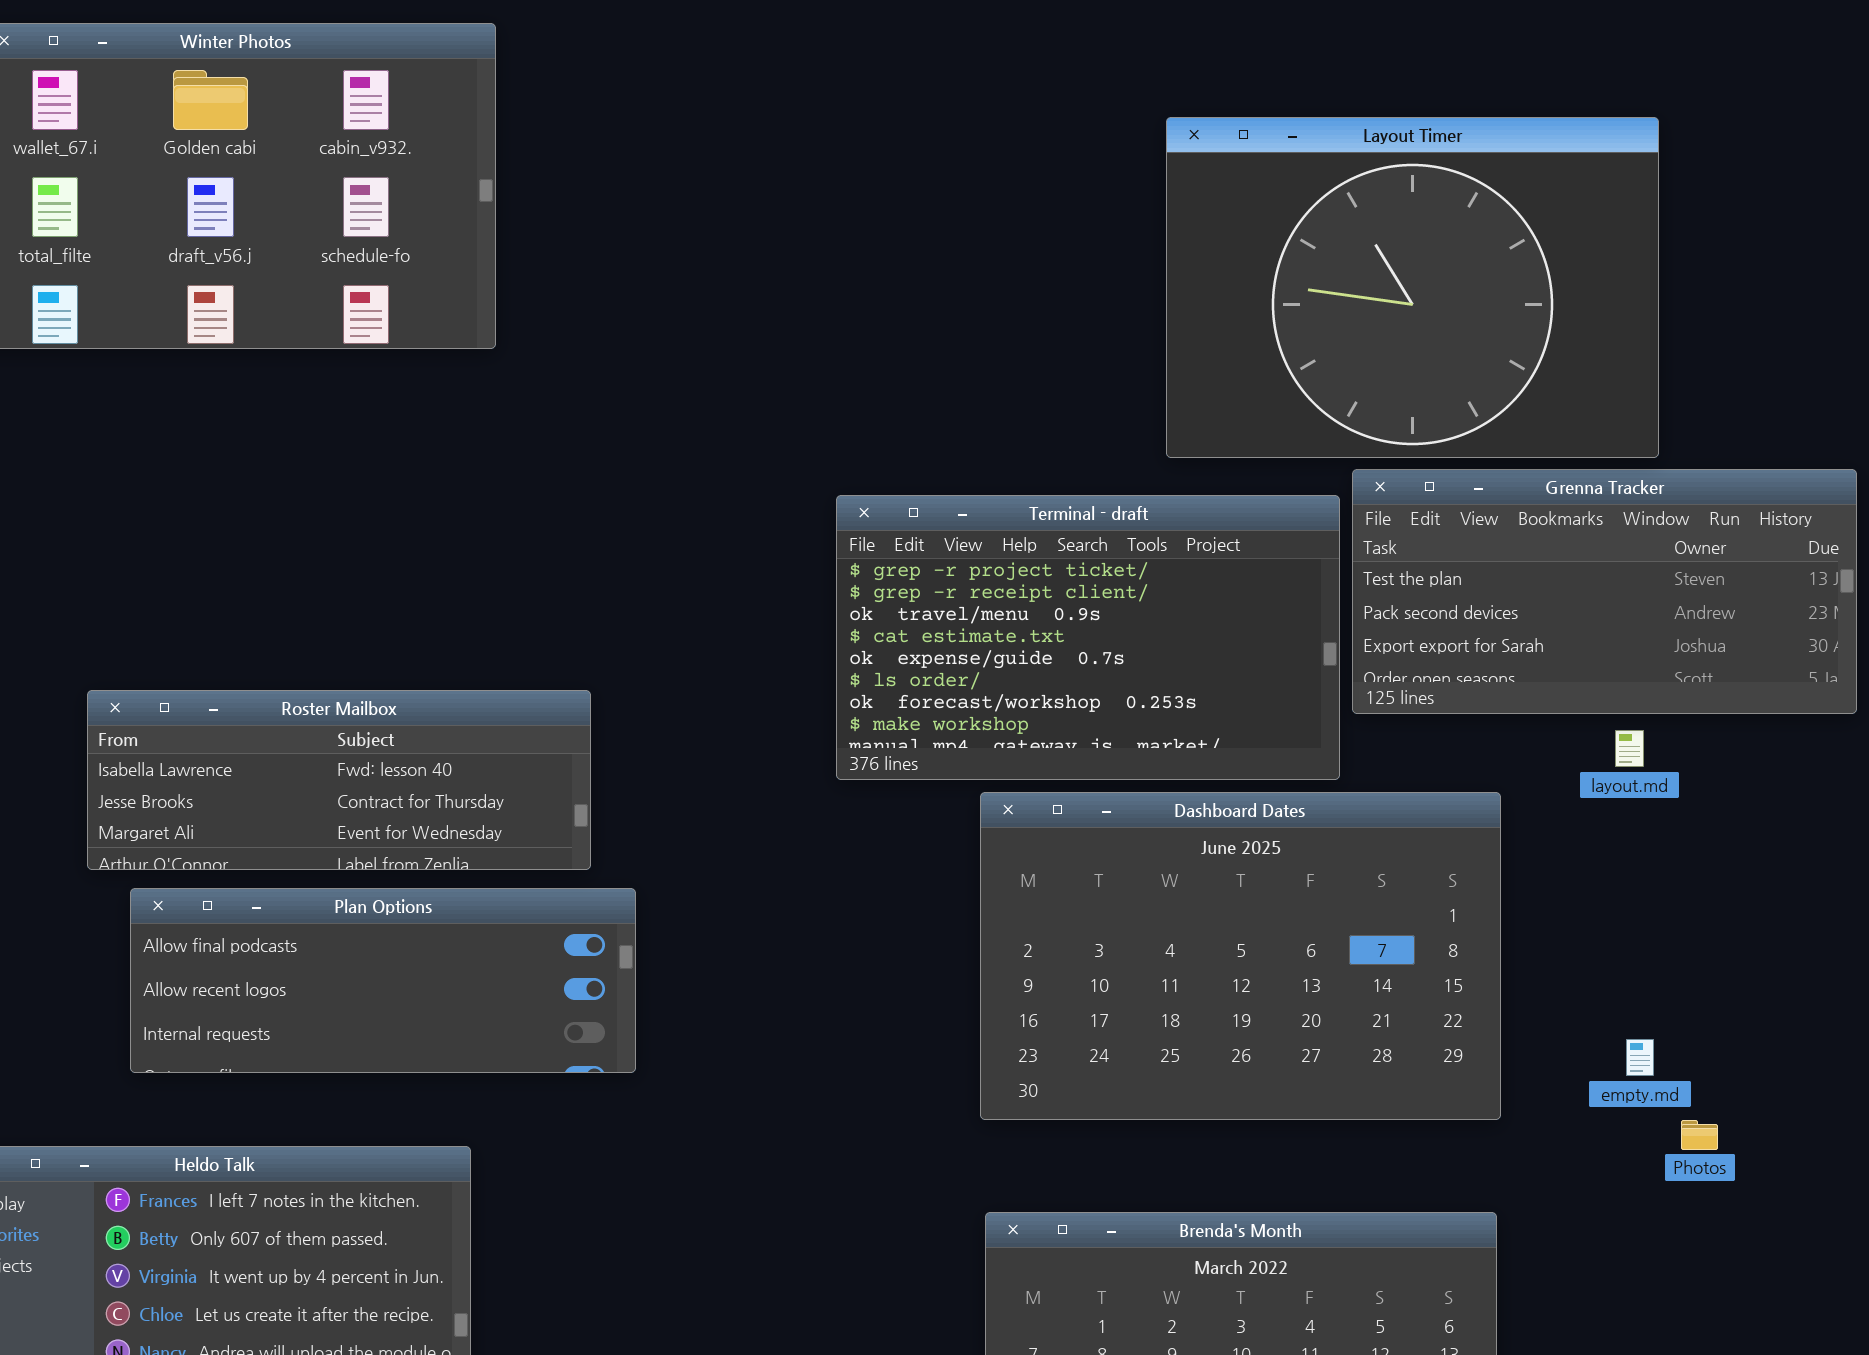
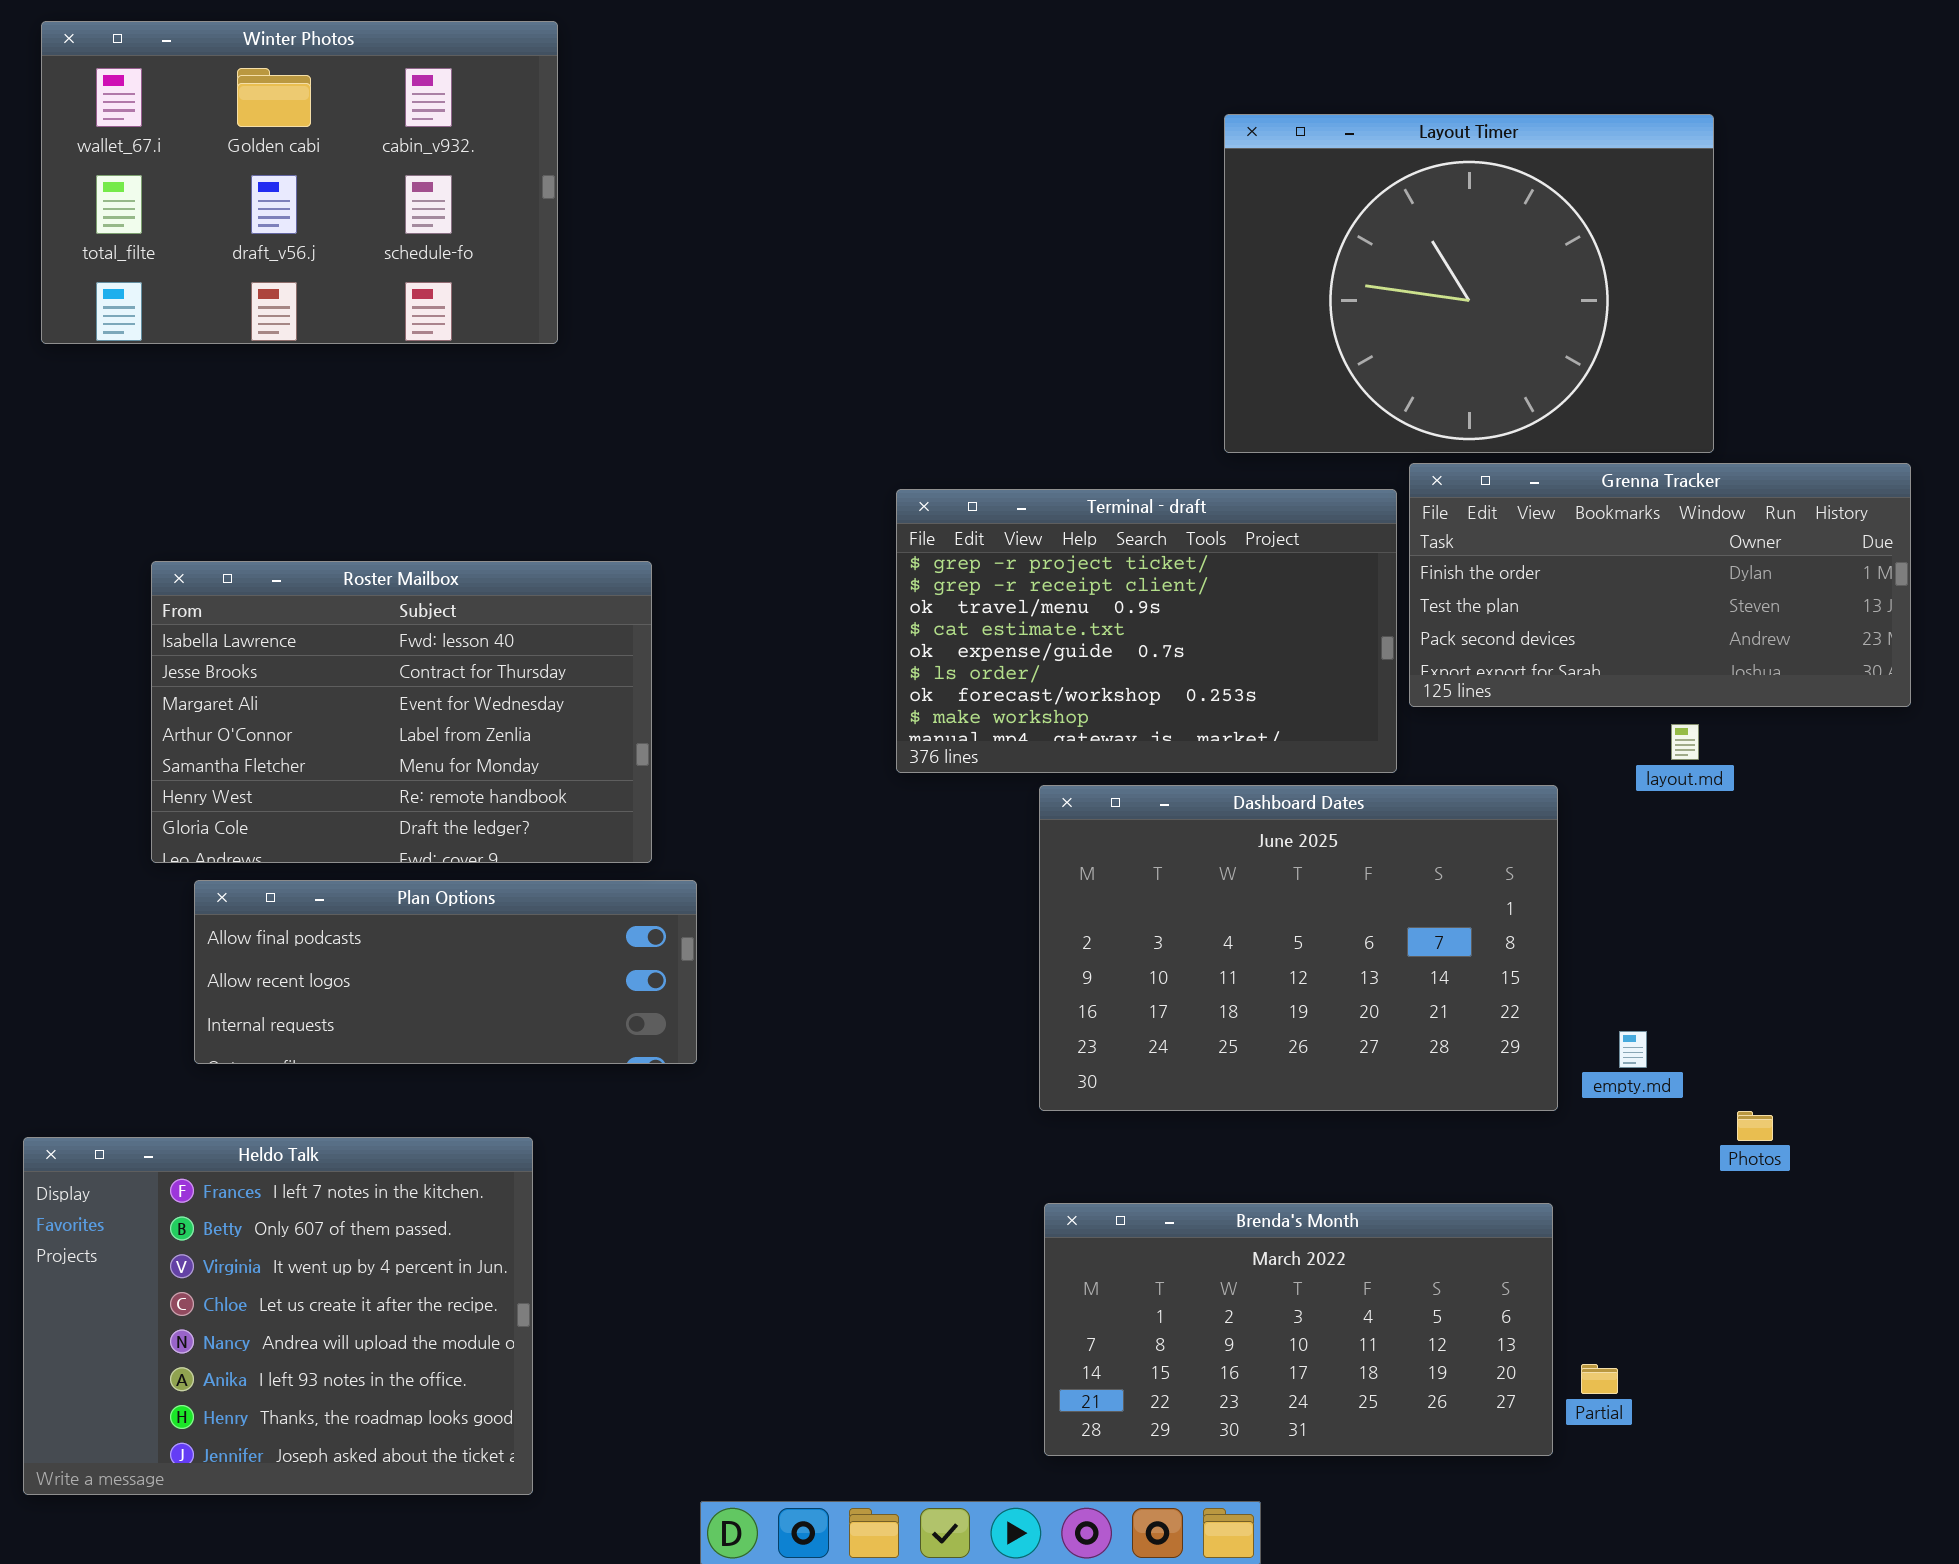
Grenna Tracker: [1352,469,1857,714] -> [1409,463,1911,707], scrolled up 1 row
Roster Mailbox: [87,690,591,870] -> [151,561,652,863], resized
empty.md: [1626,1039,1654,1076] -> [1619,1031,1647,1068], moved

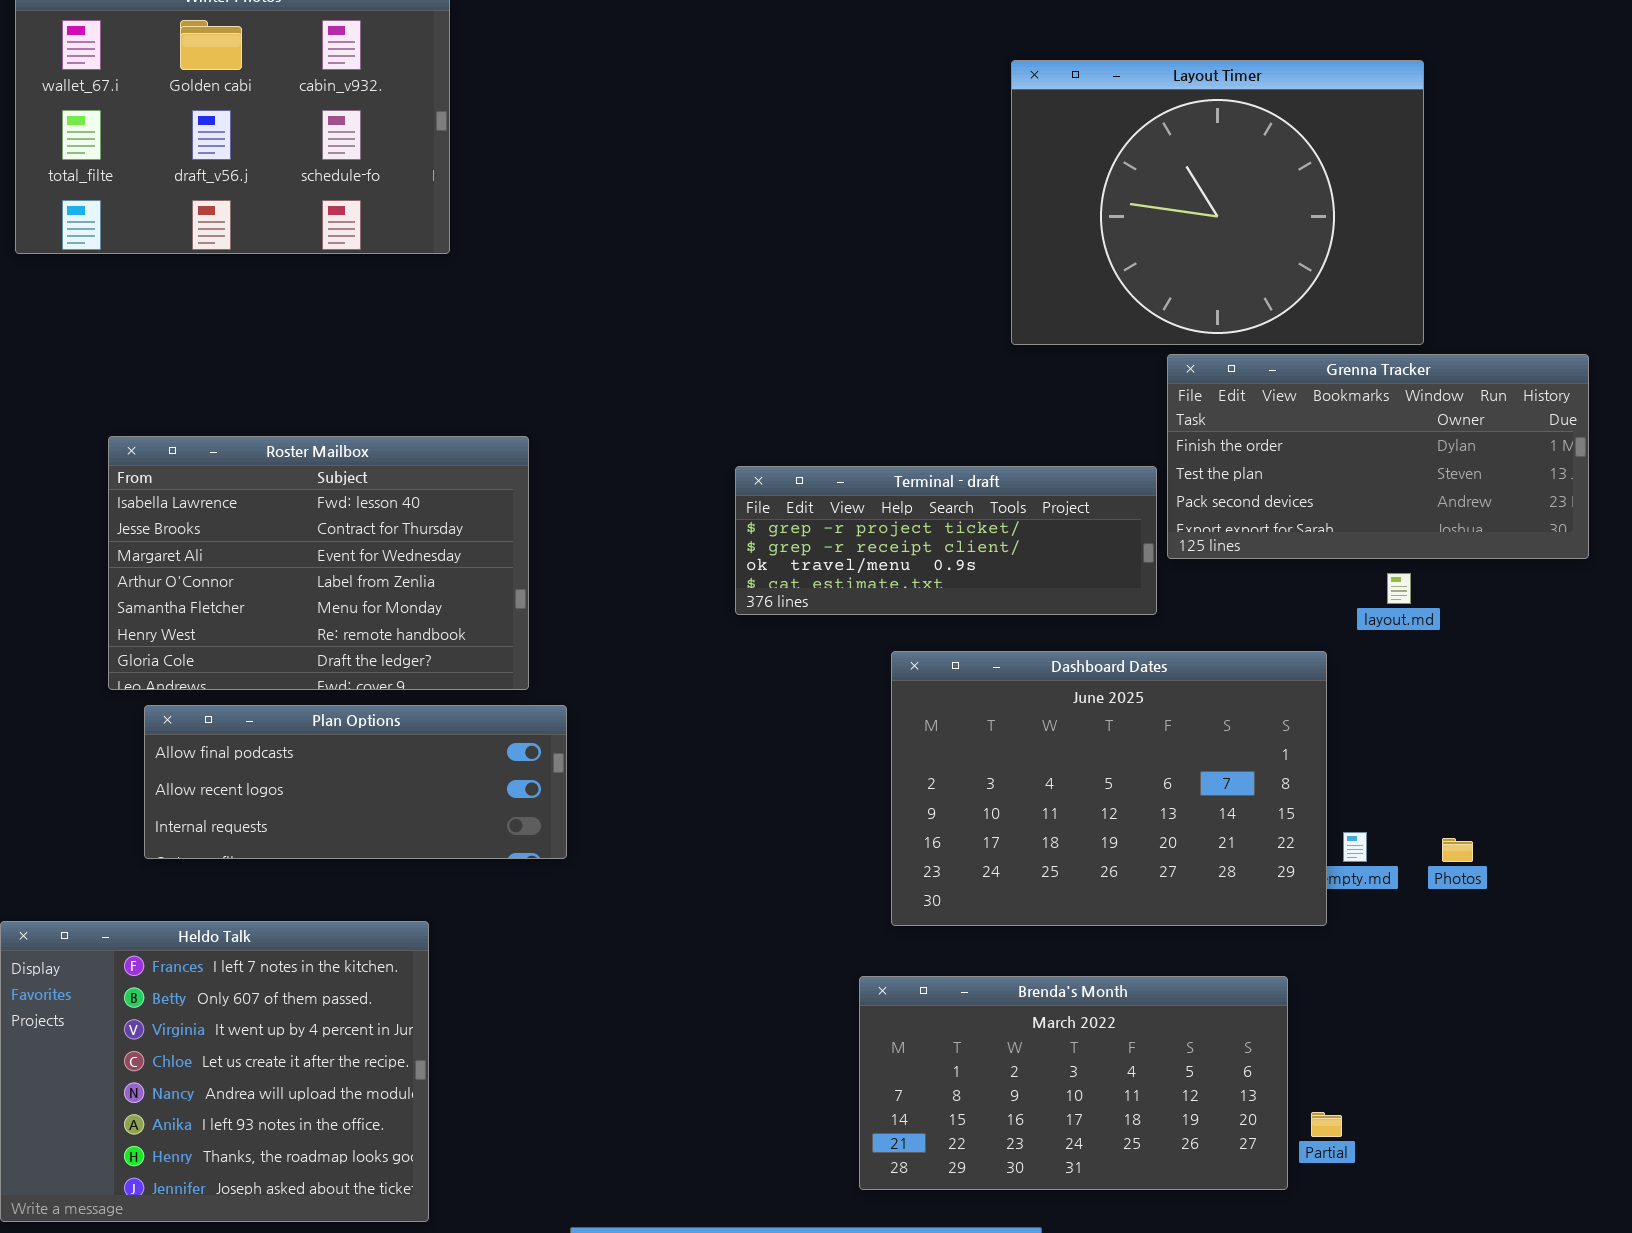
Terminal - draft: [896,489,1397,773] -> [735,466,1157,615], resized
Dashboard Dates: [1039,785,1558,1111] -> [891,651,1327,926], moved
Photos: [1737,1111,1773,1141] -> [1442,838,1473,862], moved

